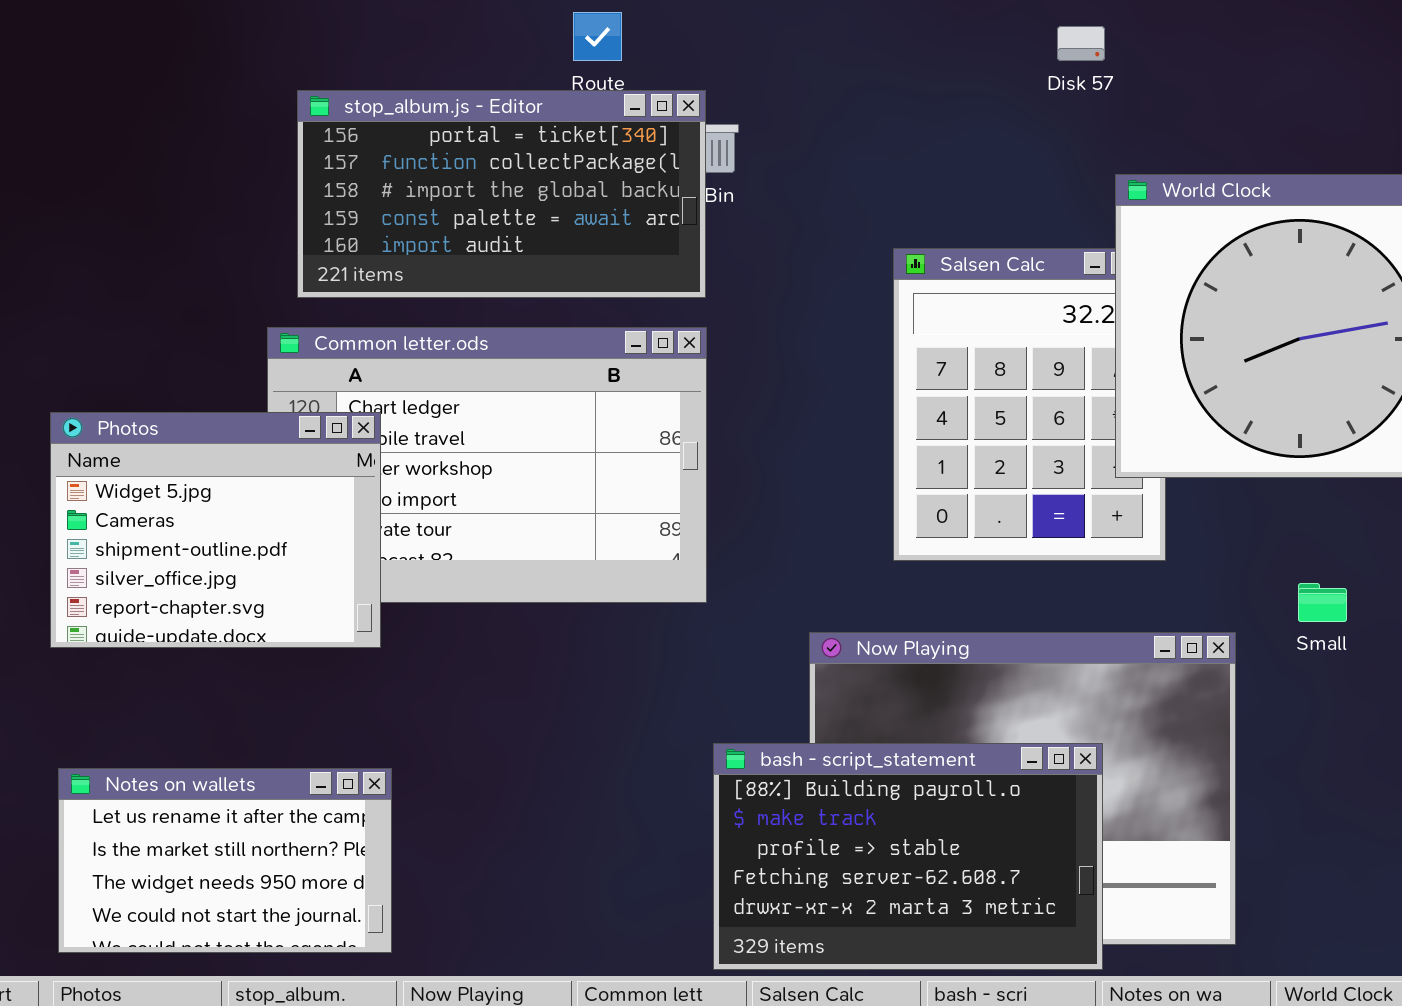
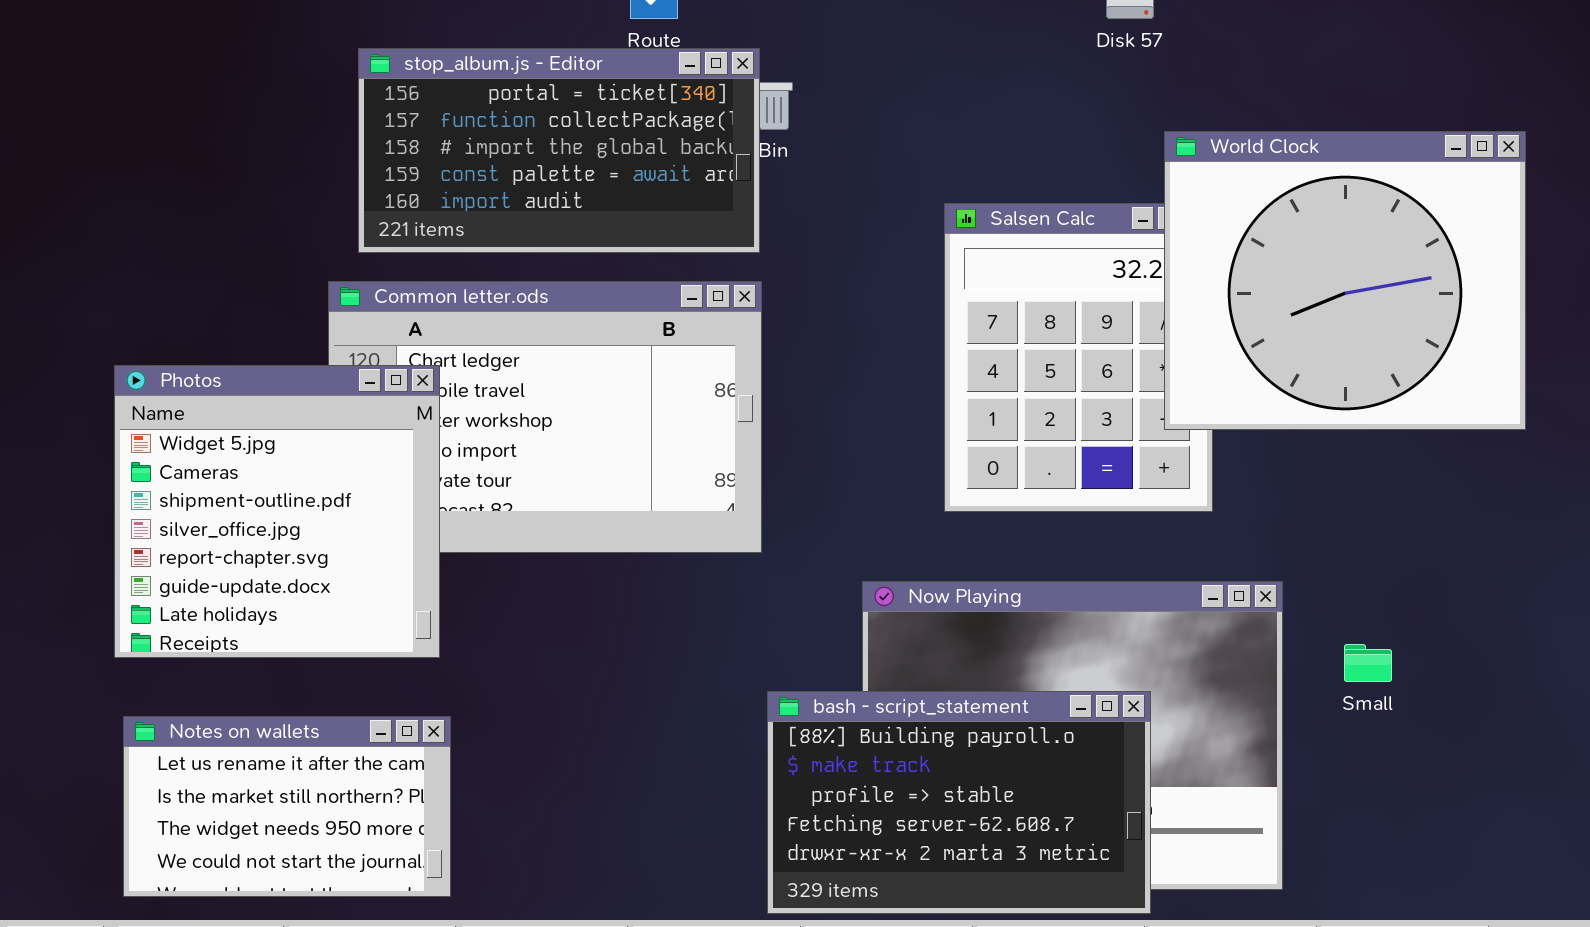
Photos: [50,412,381,648] -> [114,365,440,658], resized
Small: [1298,583,1347,622] -> [1344,644,1392,682], moved

